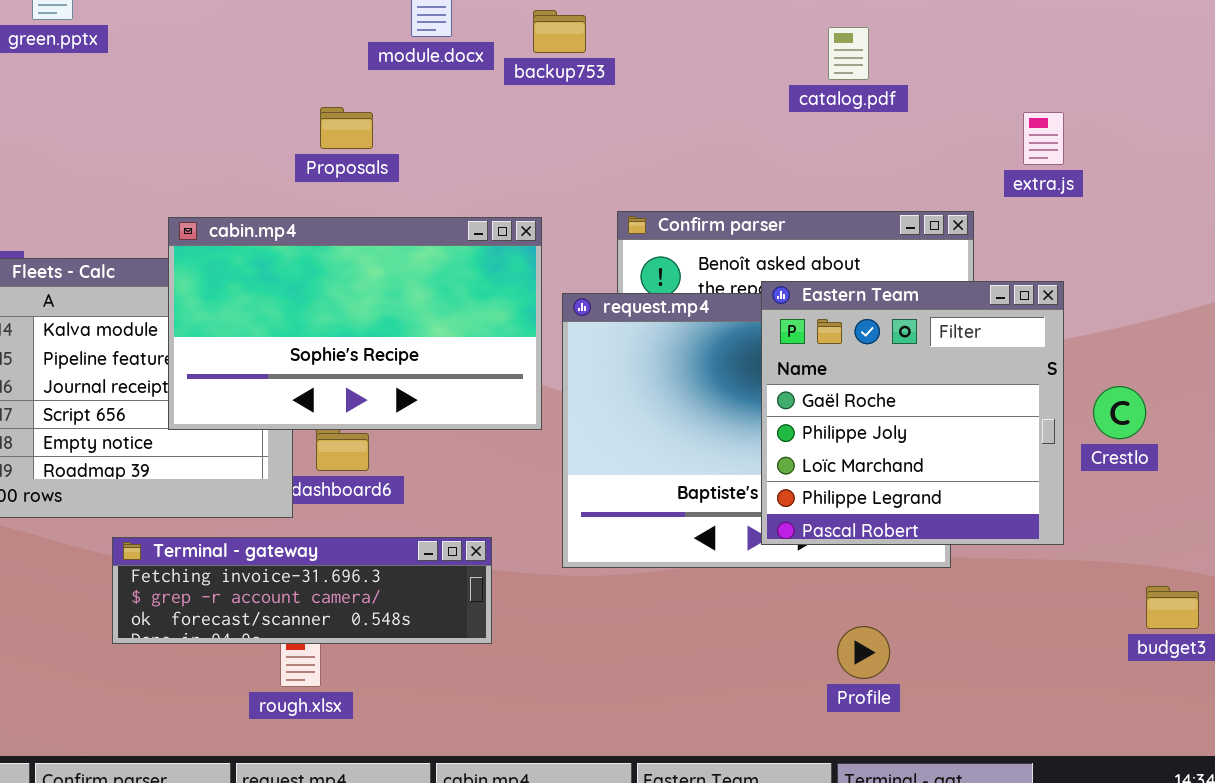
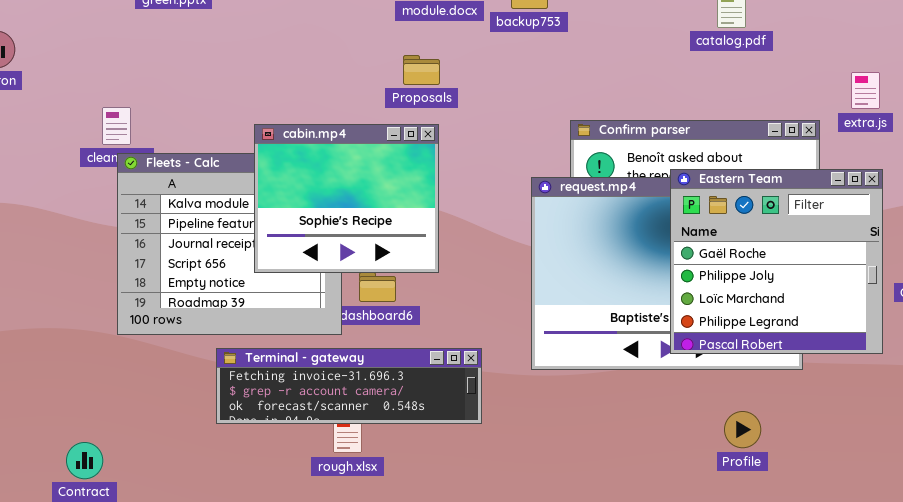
Proposals: [320,107,373,149] -> [403,55,440,85], moved
extra.js: [1023,112,1064,165] -> [851,72,880,109], moved
cabin.mp4: [168,217,542,430] -> [254,124,439,273], resized

